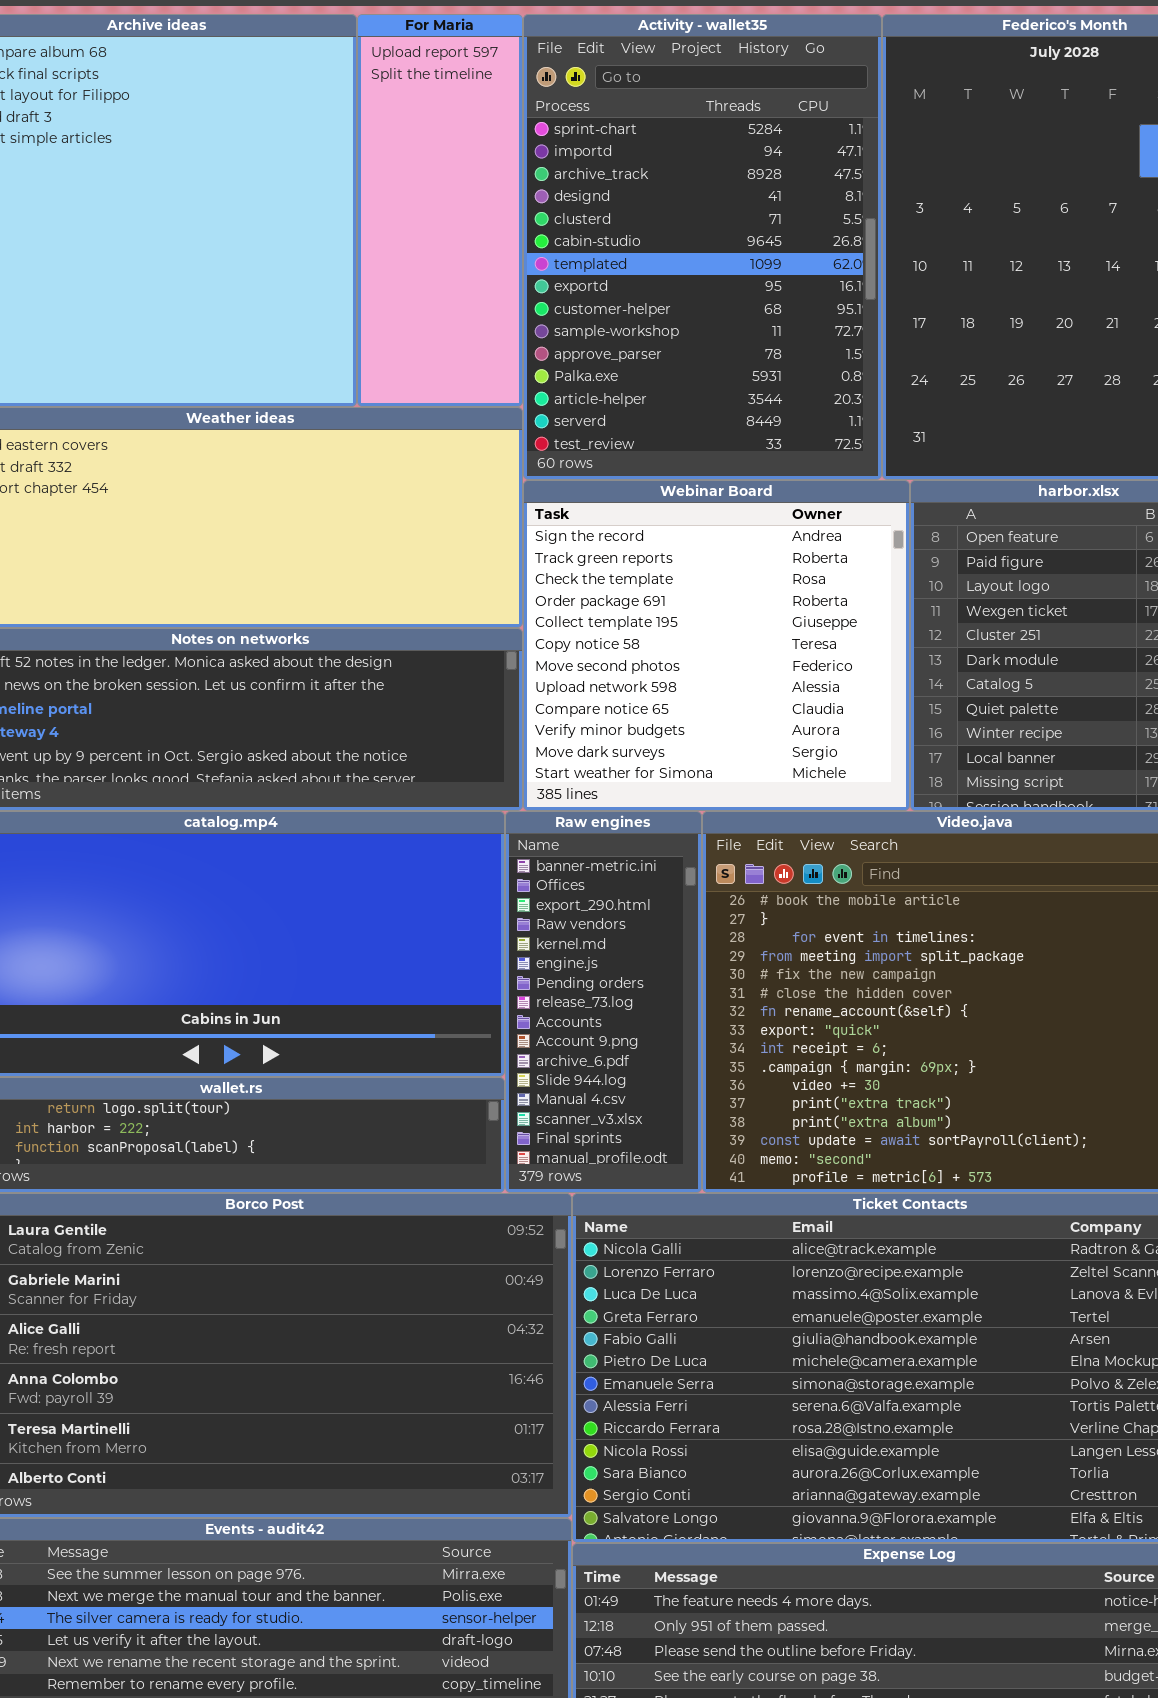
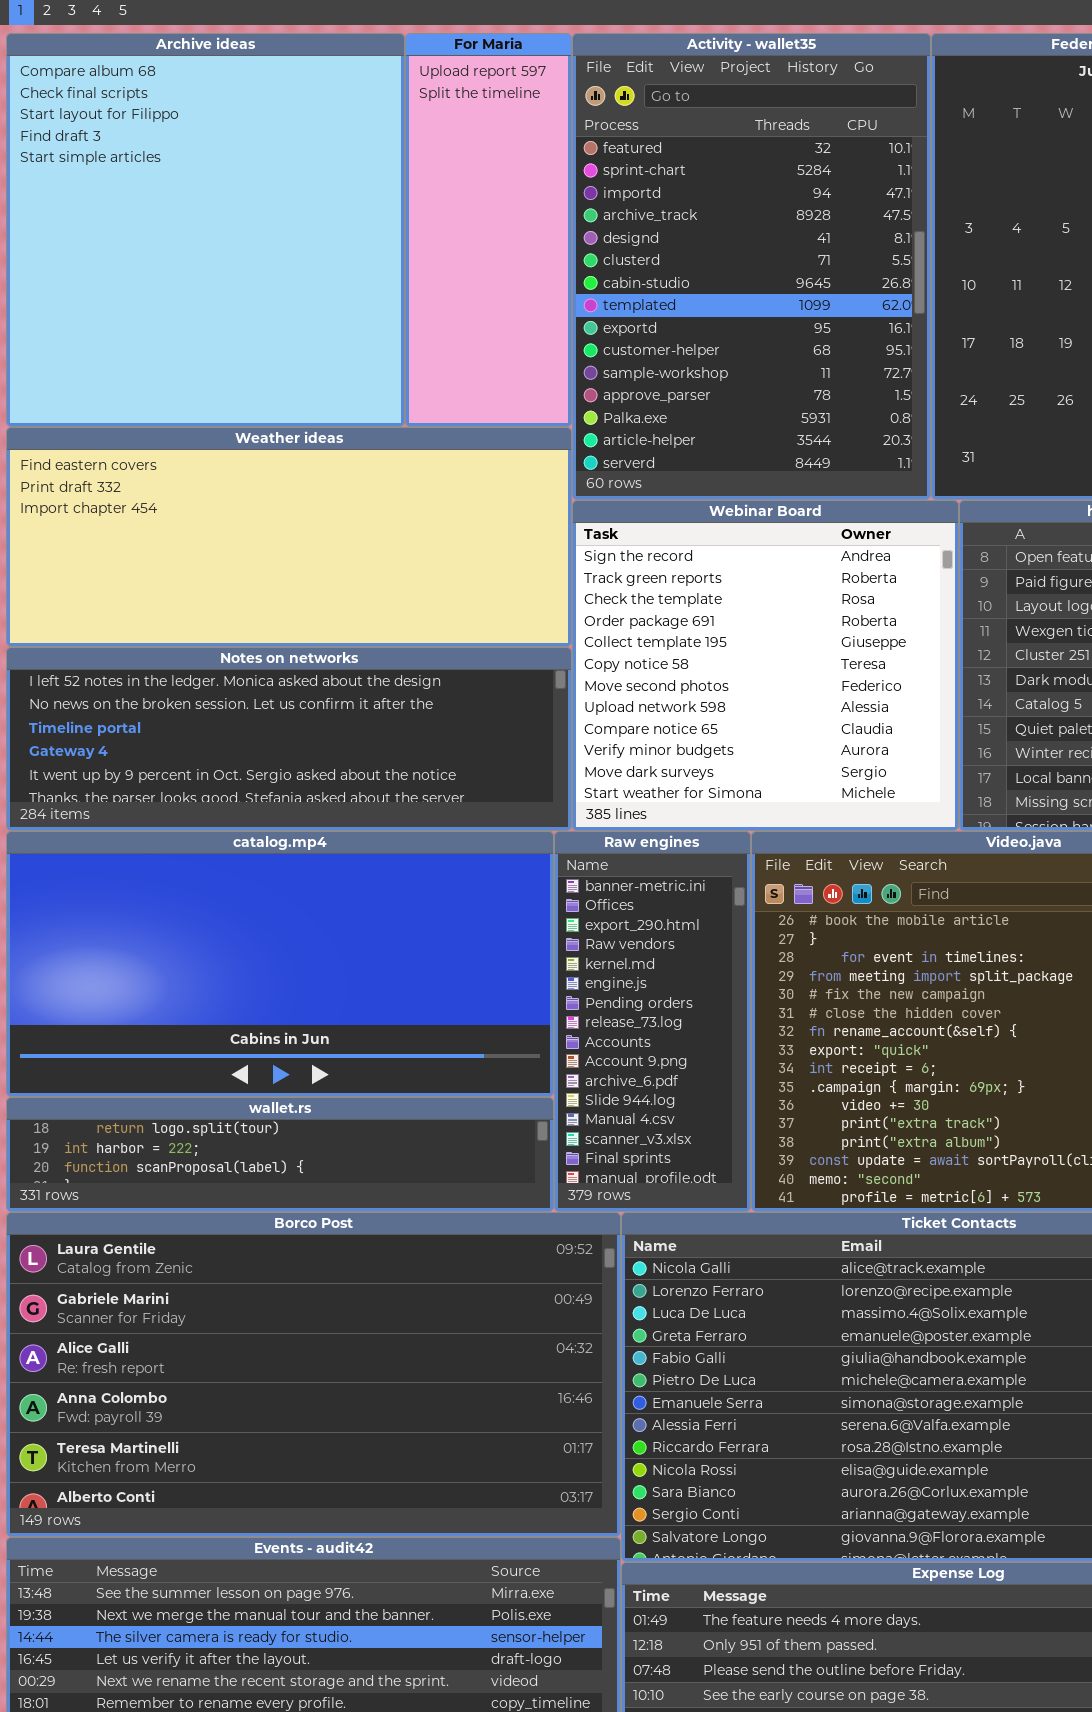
Activity - wallet35: [523,14,882,480] -> [572,33,931,500], scrolled up 1 row

